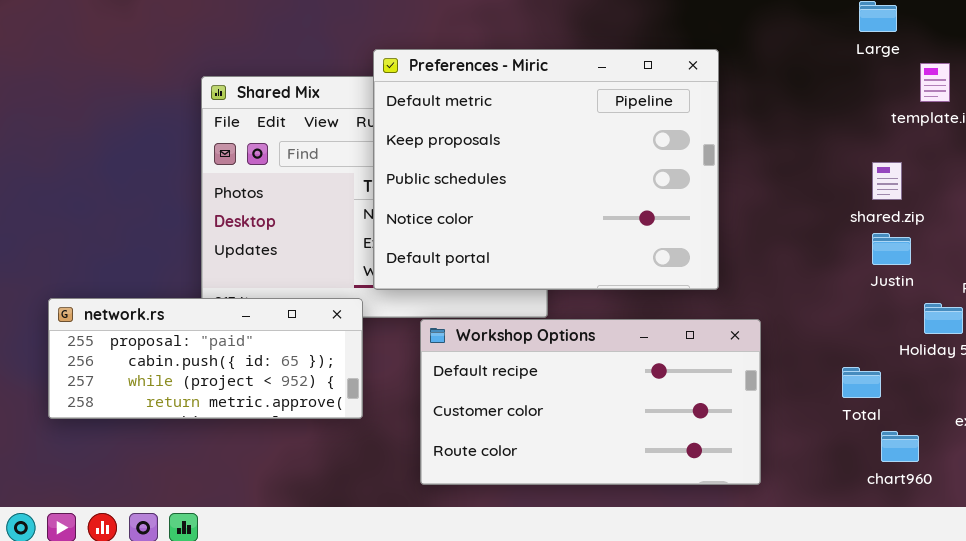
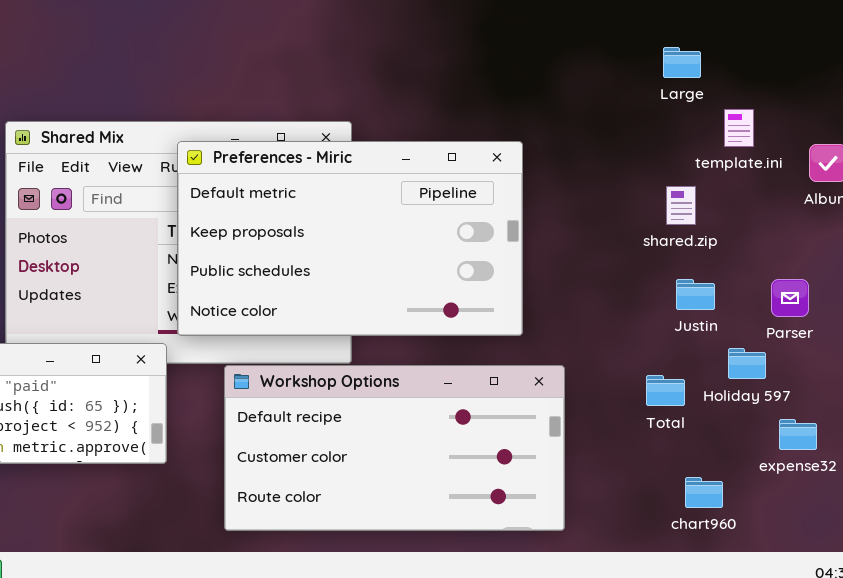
Preferences - Miric: [373,49,719,290] -> [177,141,523,336], resized
shared.zip: [872,162,902,200] -> [666,186,696,225], moved
Total: [842,367,881,398] -> [646,375,685,406], moved

